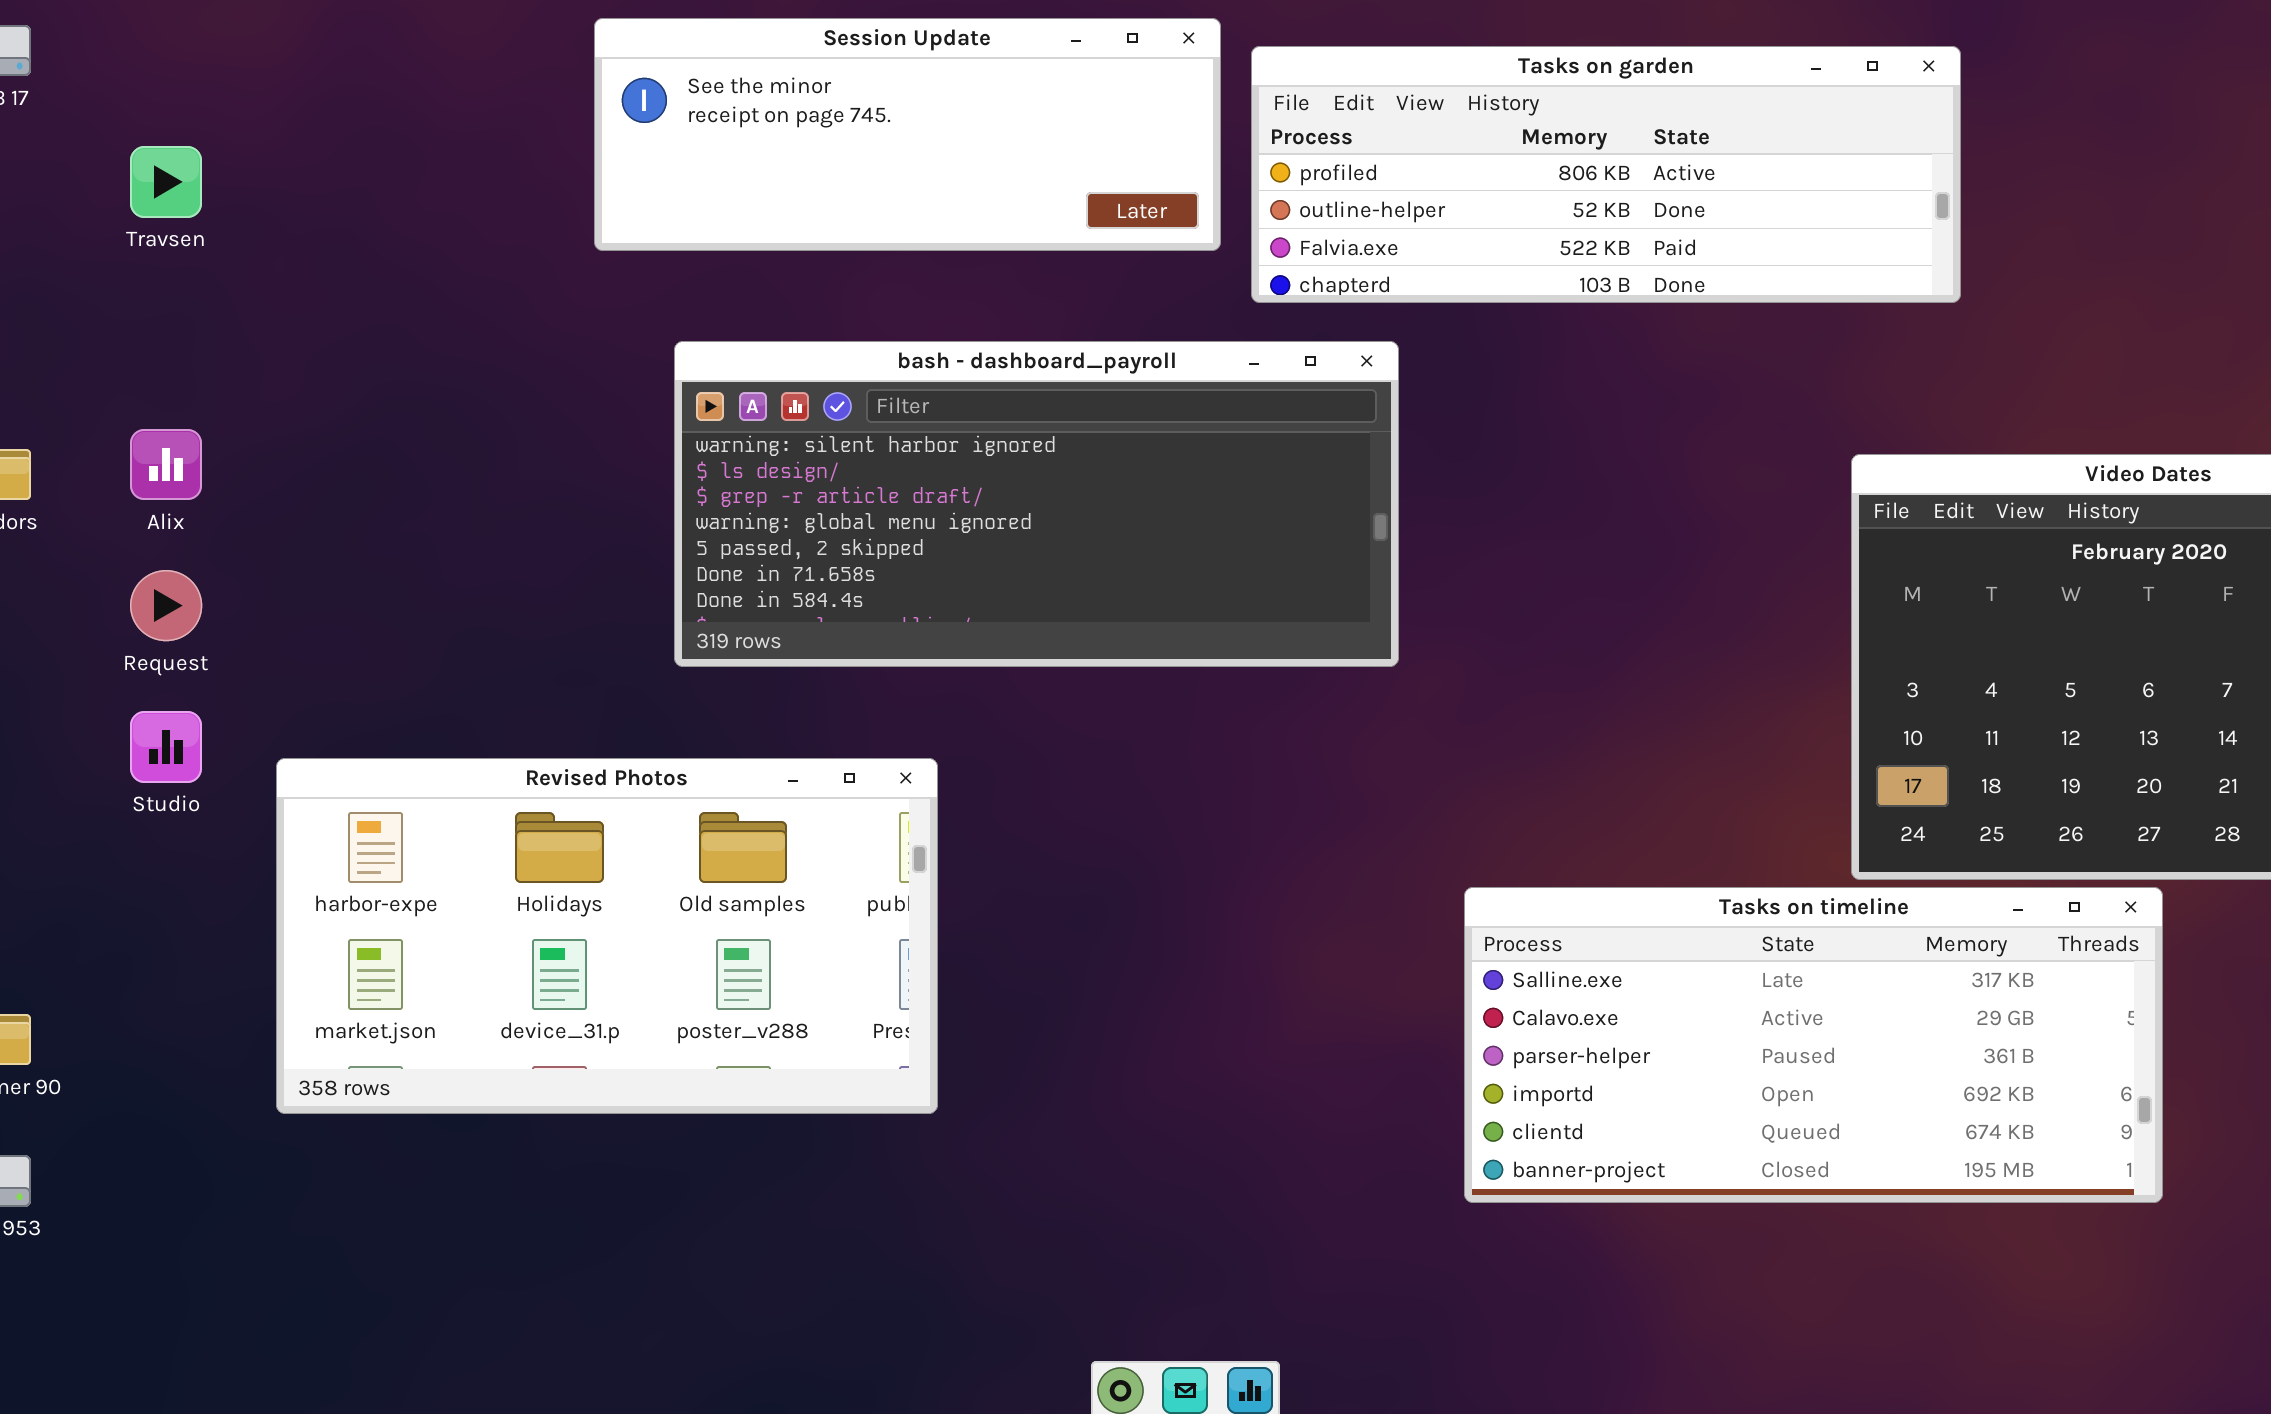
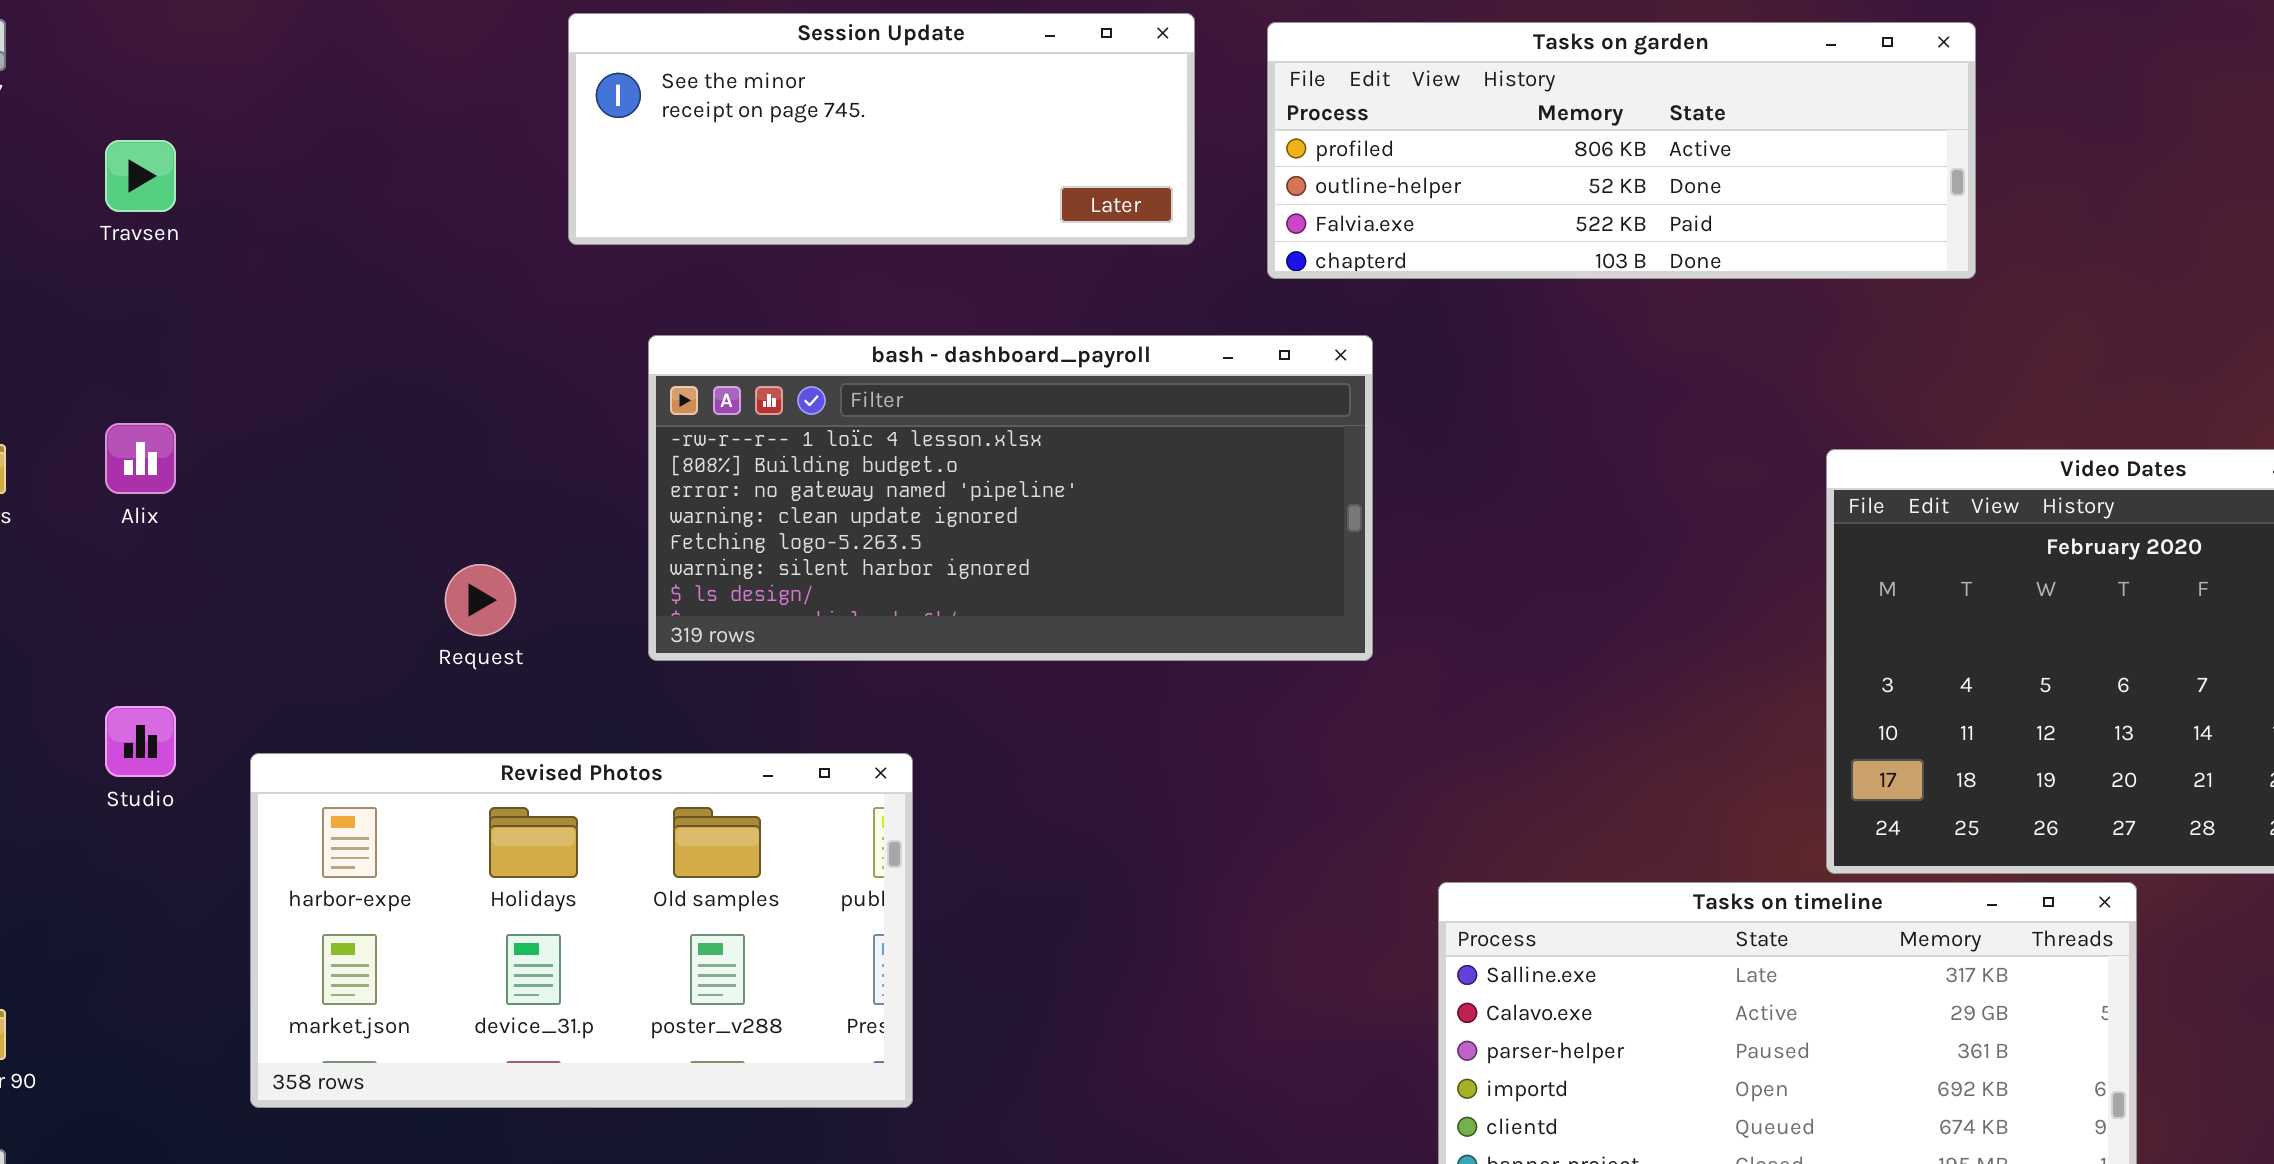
Tasks on garden: [1251,46,1961,303] -> [1267,22,1976,279], moved
bash - dashboard_payroll: [674,341,1399,667] -> [648,335,1373,661], scrolled up 5 rows
Request: [130,570,202,641] -> [445,564,516,636], moved

